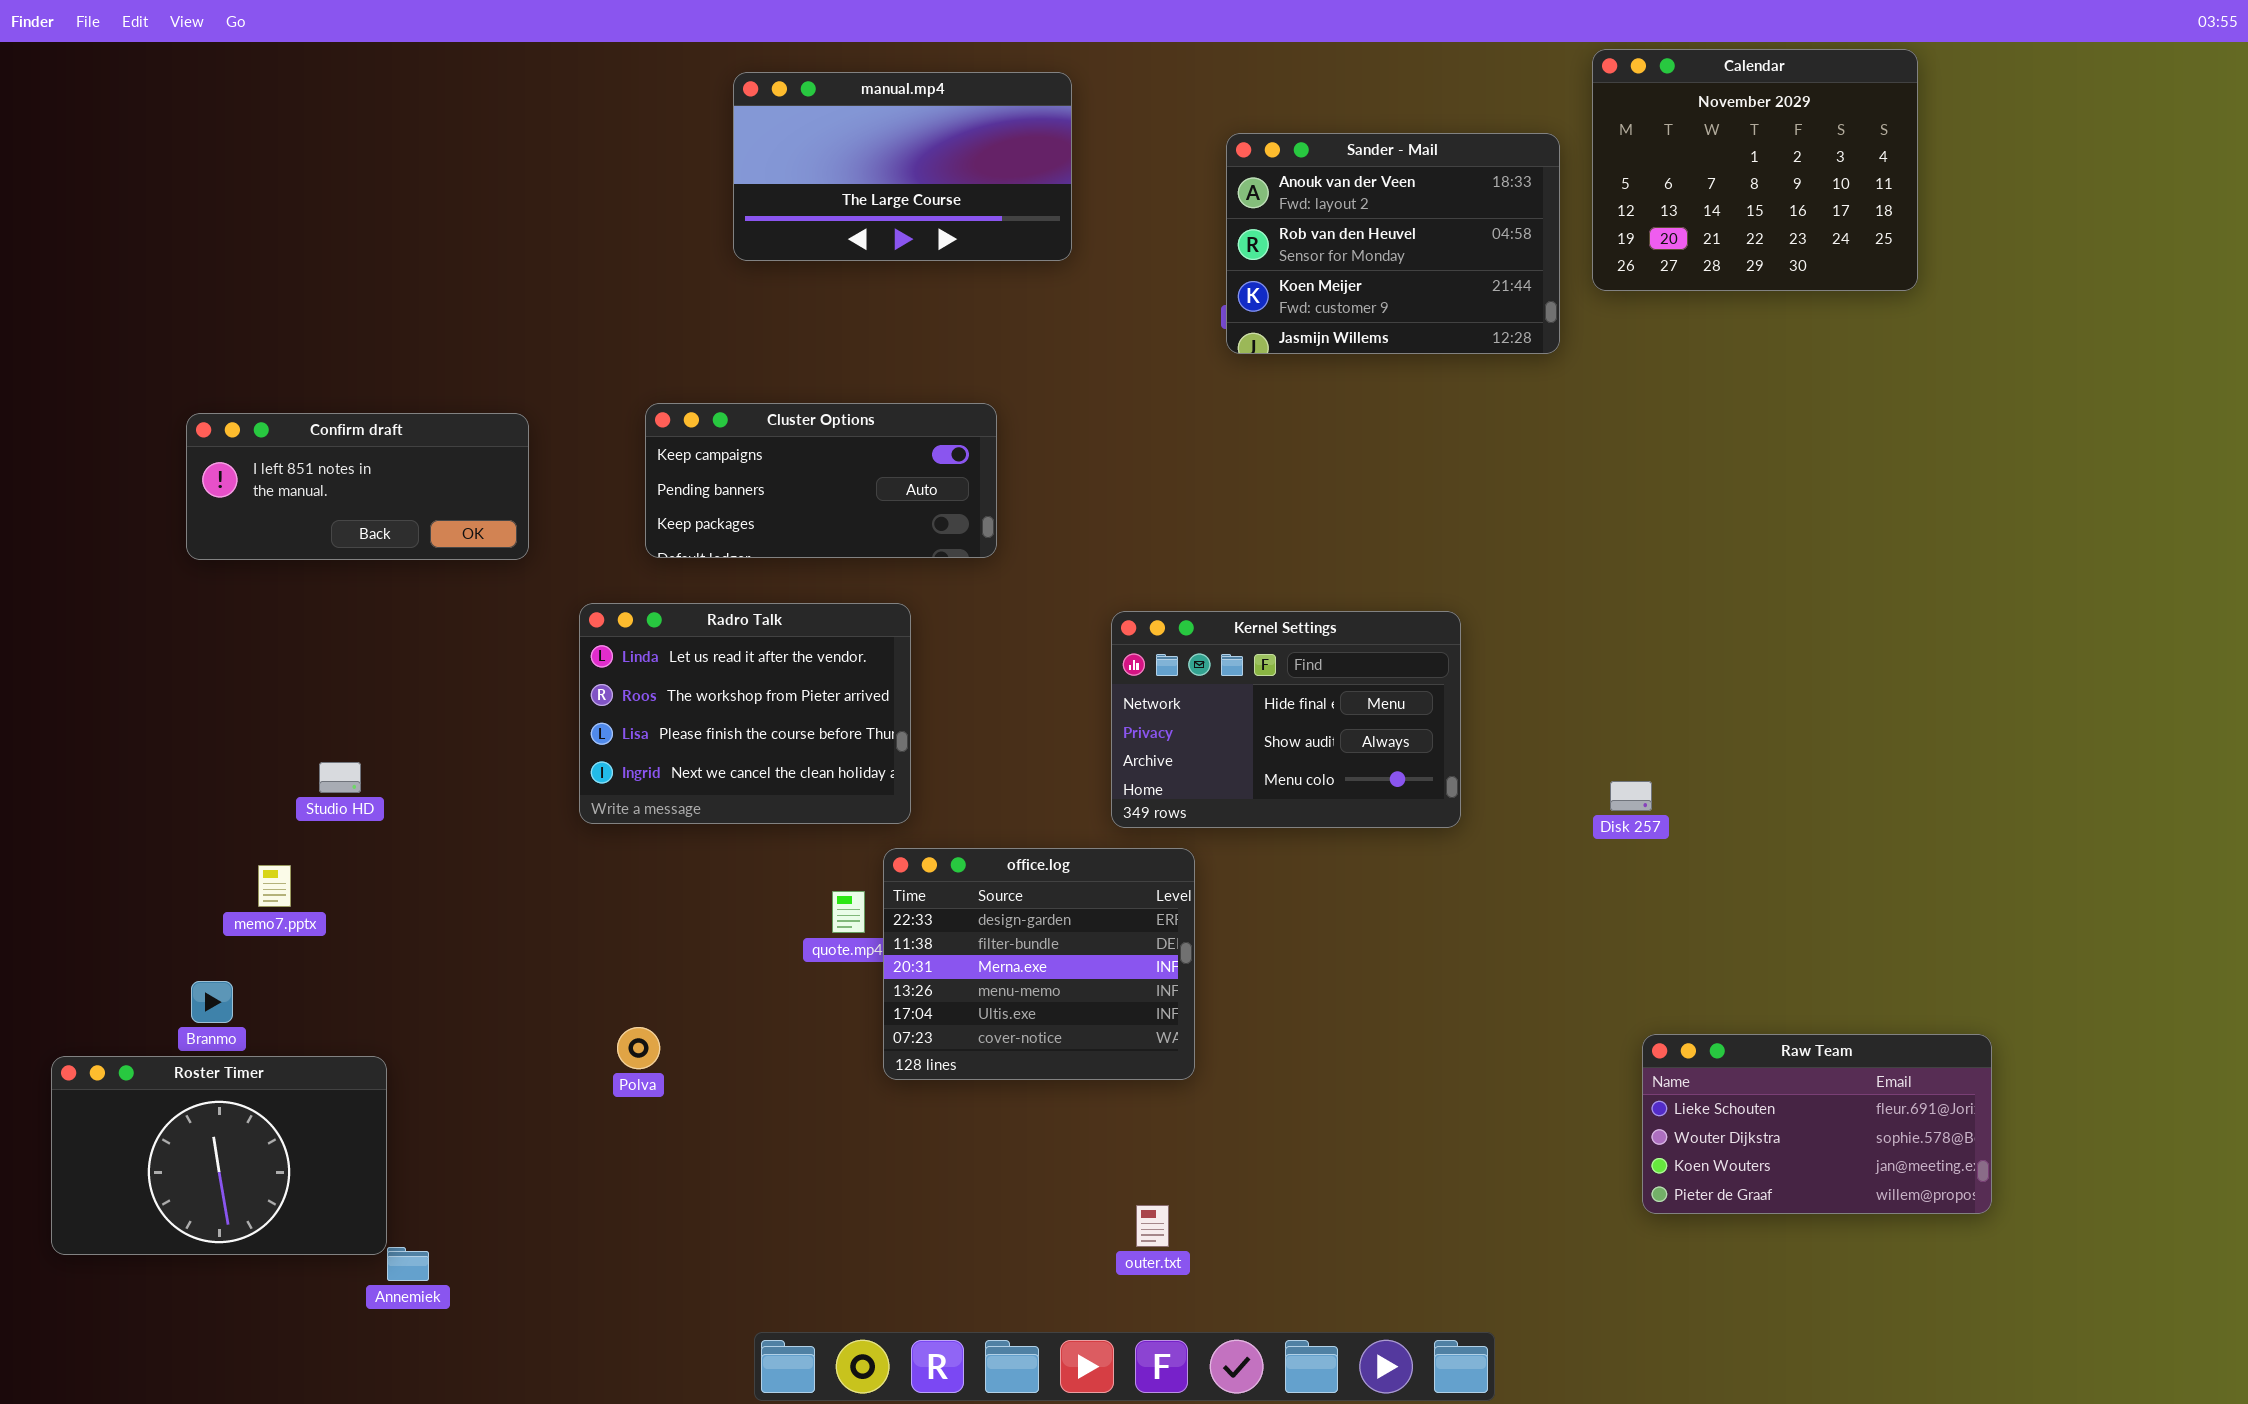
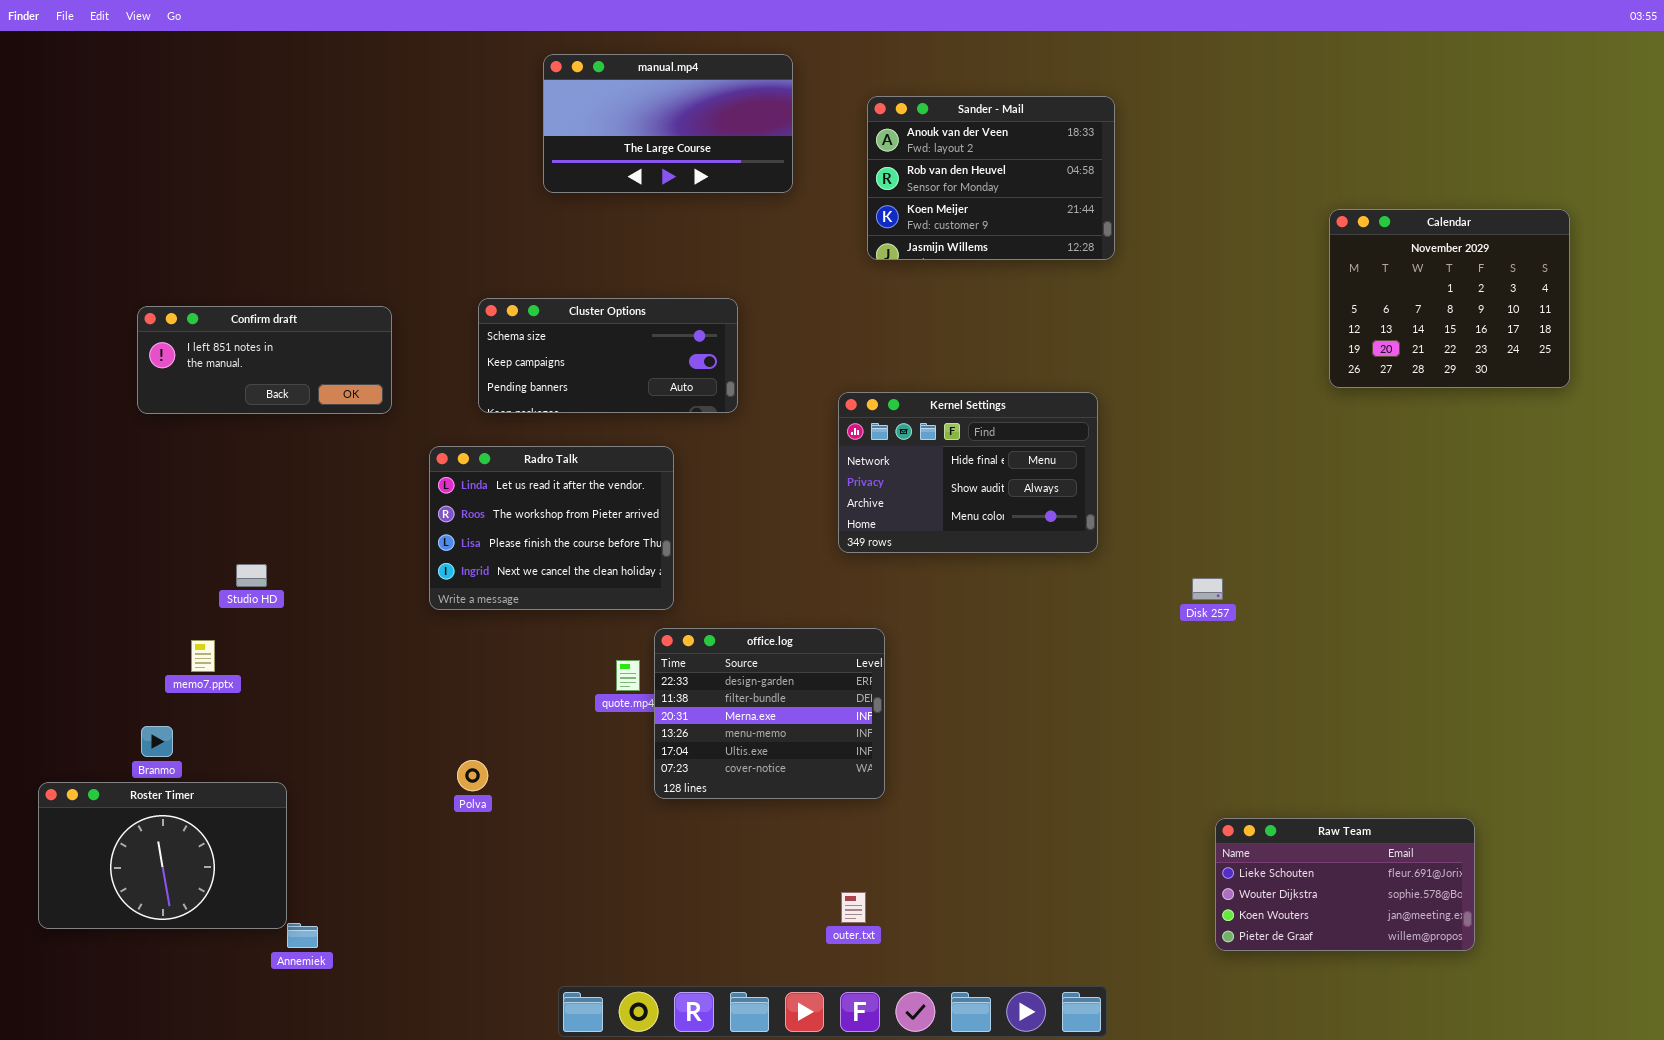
Calendar: [1592,49,1918,291] -> [1329,209,1570,388], moved
Sander - Mail: [1226,133,1560,354] -> [867,96,1115,260], moved
Cluster Options: [645,403,997,558] -> [478,298,738,413], scrolled up 1 row
Kernel Settings: [1111,611,1461,828] -> [838,392,1098,553], moved
Raw Team: [1642,1034,1992,1214] -> [1215,818,1475,951], moved

